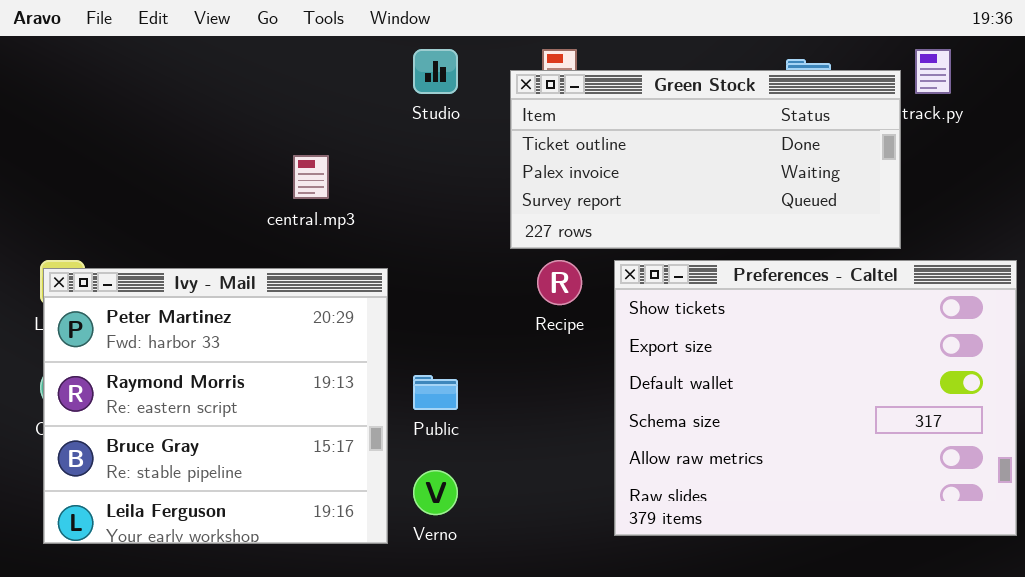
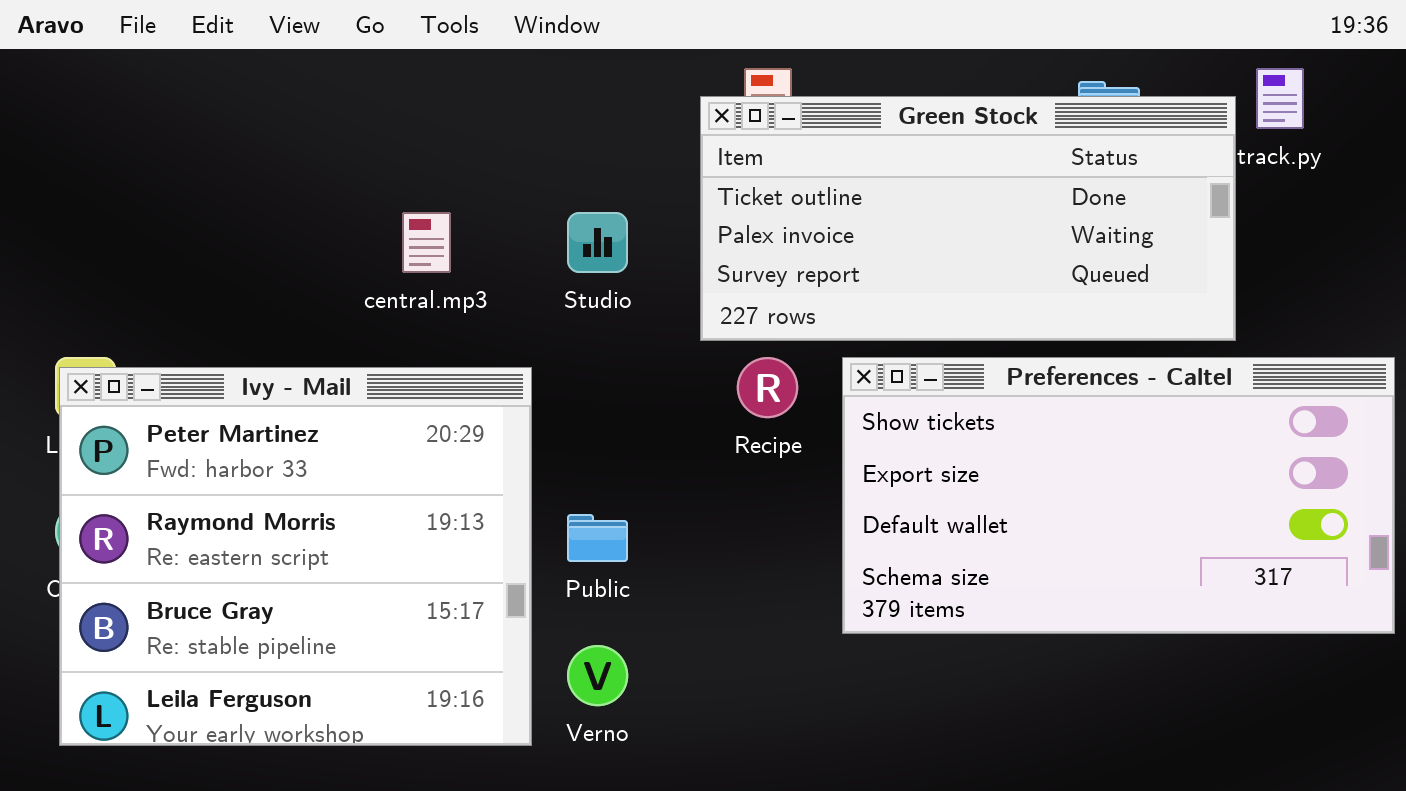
Studio: [413,49,458,94] -> [567,212,628,273], moved
Preferences - Caltel: [614,260,1017,536] -> [842,357,1395,634], resized

